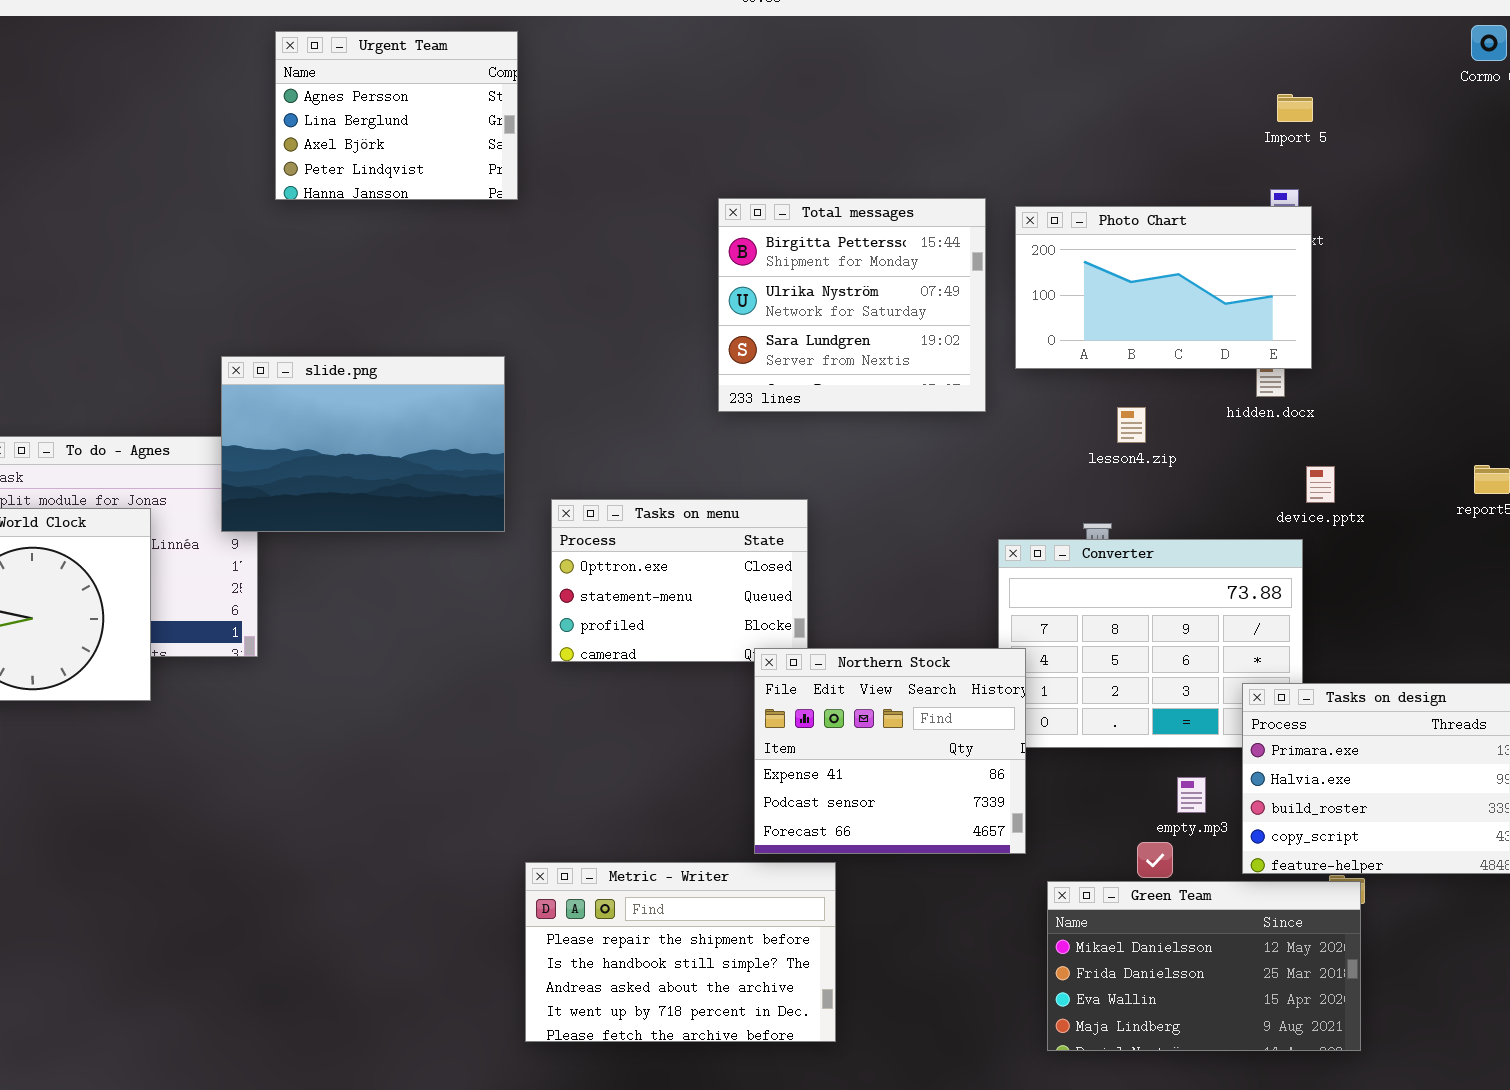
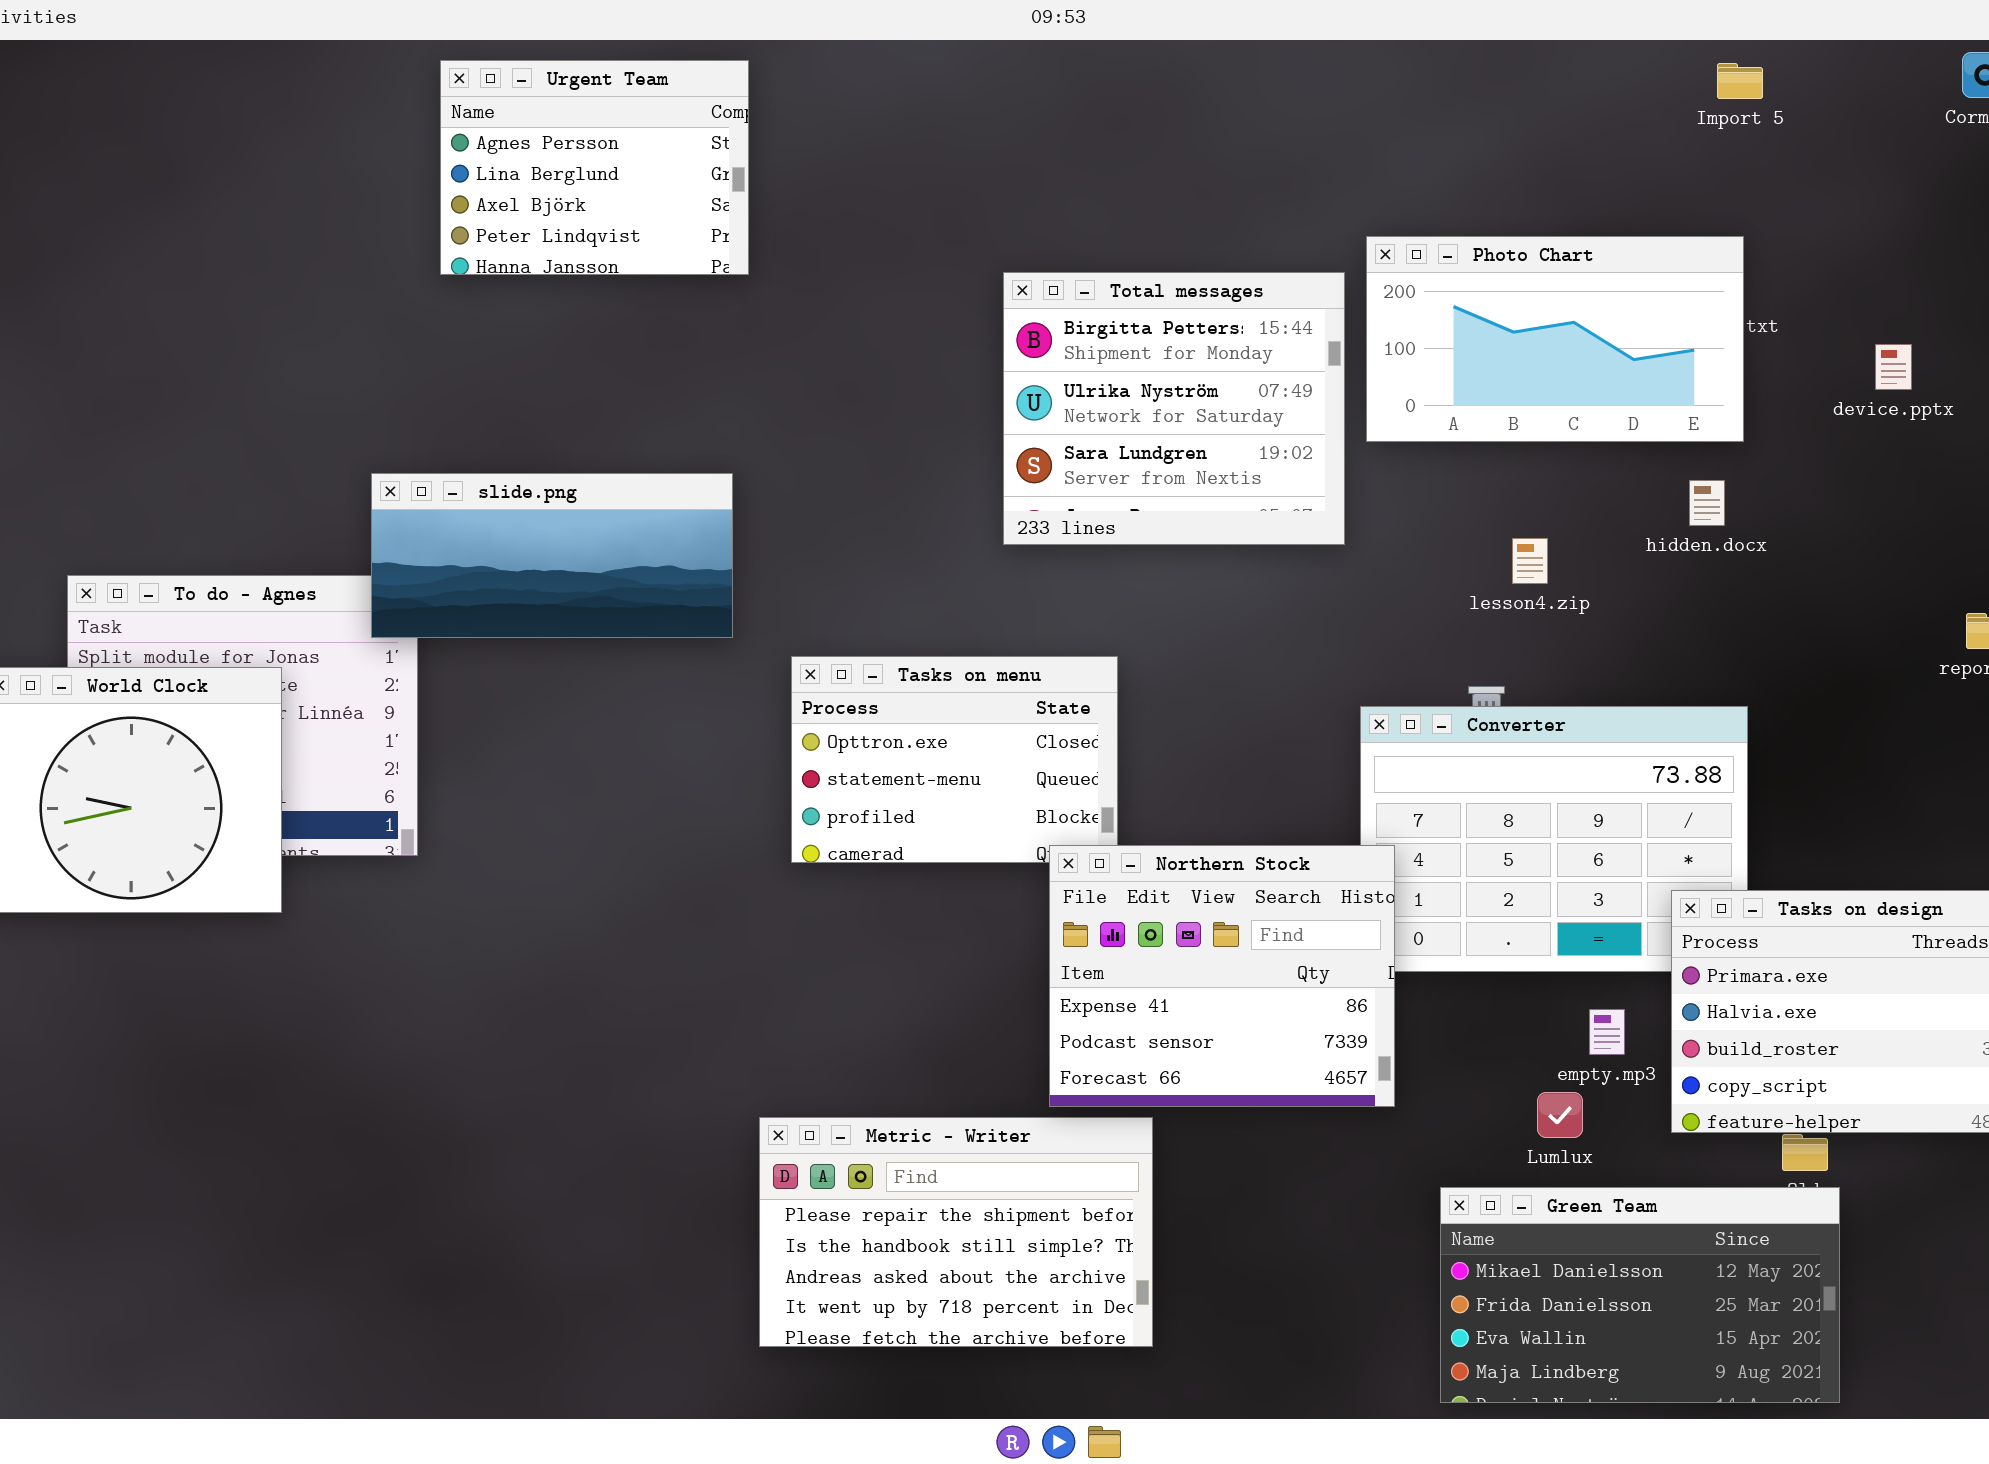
Import 5: [1277,94,1313,122] -> [1717,63,1763,99], moved
Photo Chart: [1015,206,1312,369] -> [1366,236,1744,442], moved
slide.png: [221,356,505,532] -> [371,473,733,638], resized
device.pptx: [1306,466,1335,503] -> [1875,344,1912,390], moved
Green Team: [1047,881,1361,1051] -> [1440,1187,1840,1403], moved

